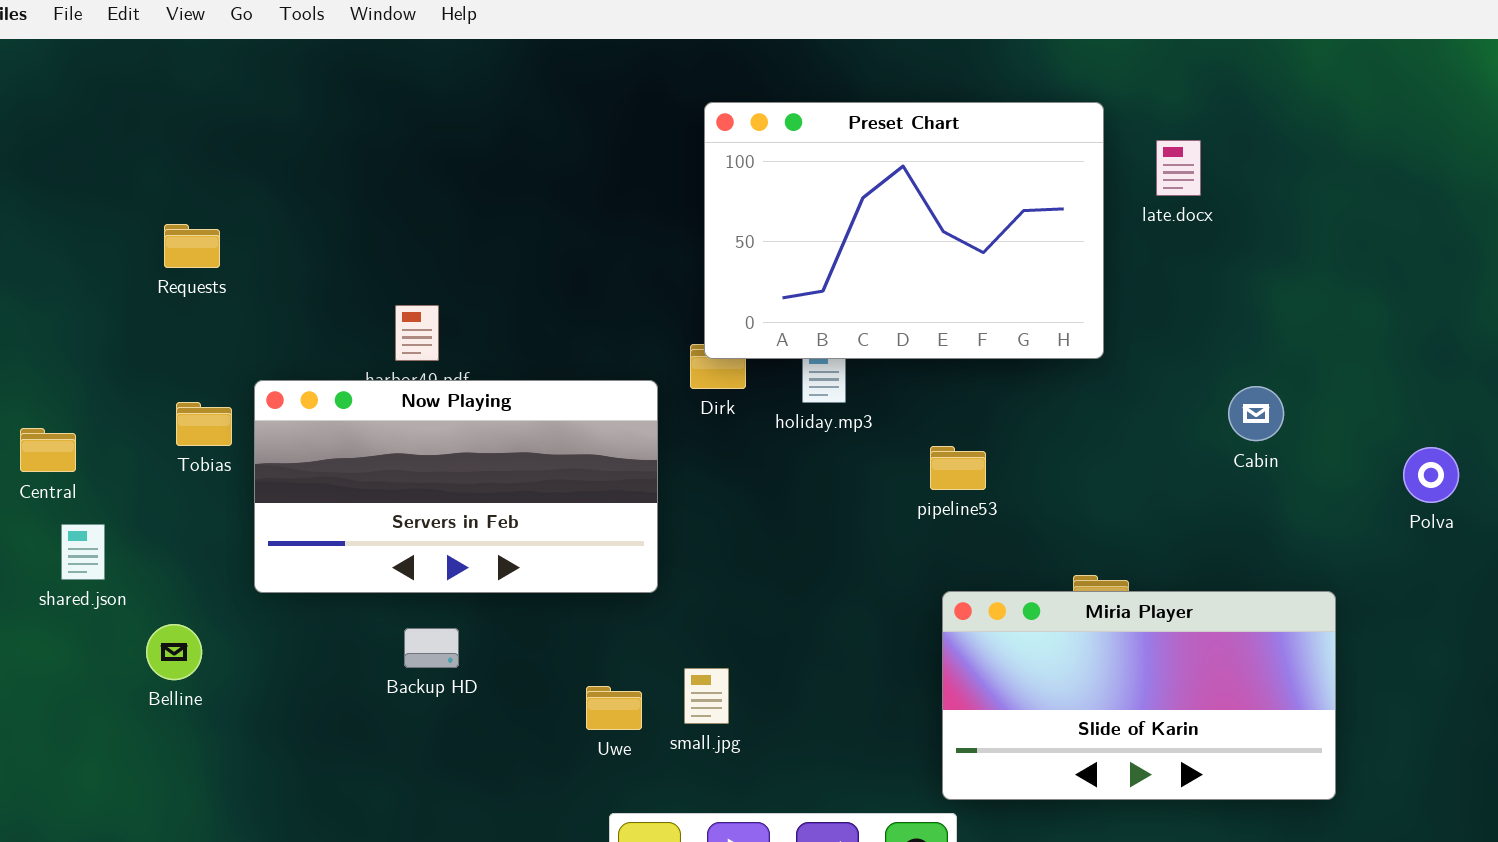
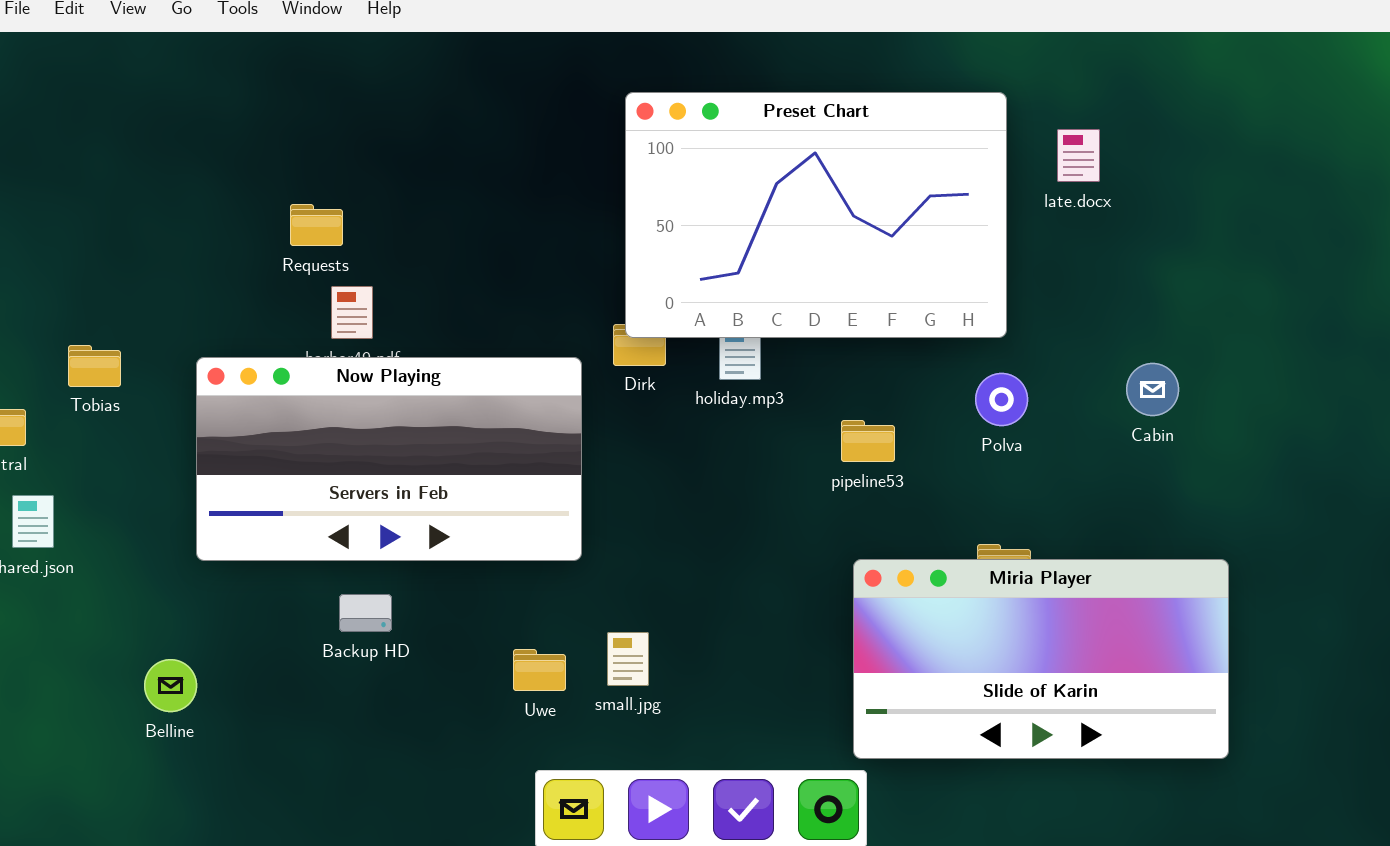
Requests: [164,224,220,268] -> [290,204,343,246], moved
Tobias: [176,402,232,446] -> [68,345,121,387], moved
Polva: [1403,447,1459,503] -> [975,373,1028,426], moved
Belline: [146,624,202,680] -> [144,659,197,712], moved

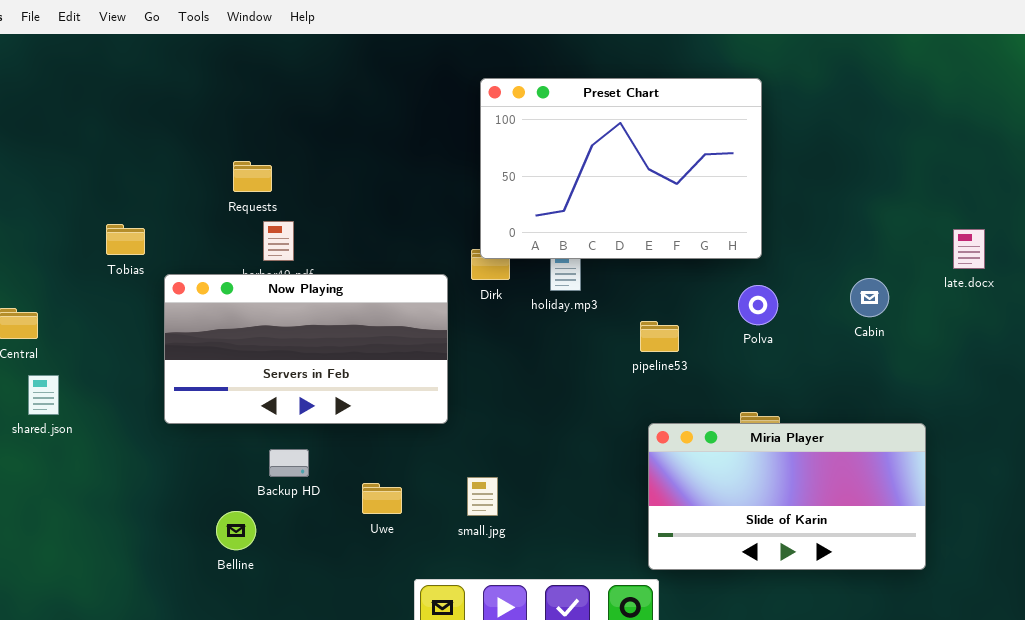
late.docx: [1057,129,1100,182] -> [953,229,985,269], moved
Tobias: [68,345,121,387] -> [106,224,145,255], moved
Uwe: [513,649,566,691] -> [362,483,402,514], moved
Belline: [144,659,197,712] -> [216,511,256,550], moved

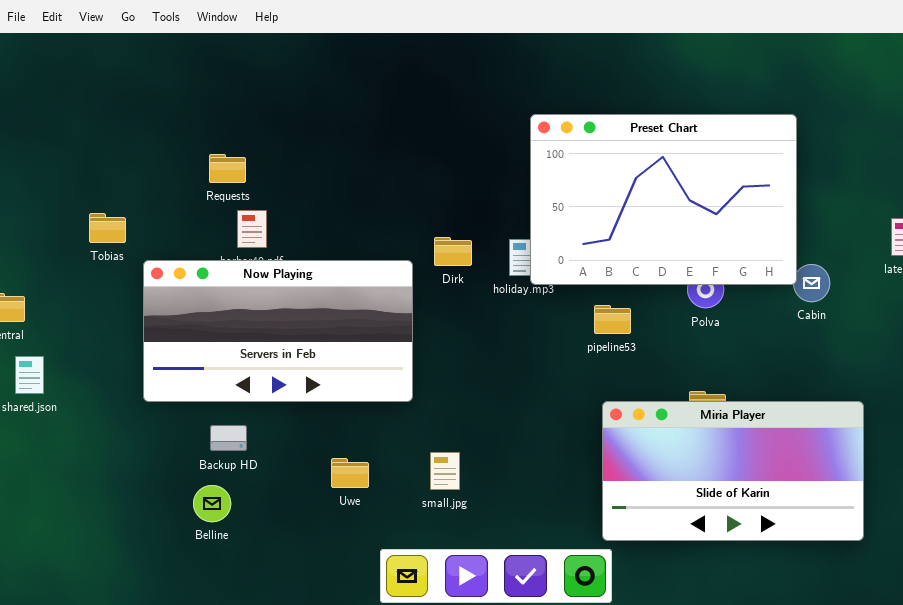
Preset Chart: [480,78,762,259] -> [530,114,797,285], moved
Backup HD: [269,449,309,477] -> [210,425,247,451], moved

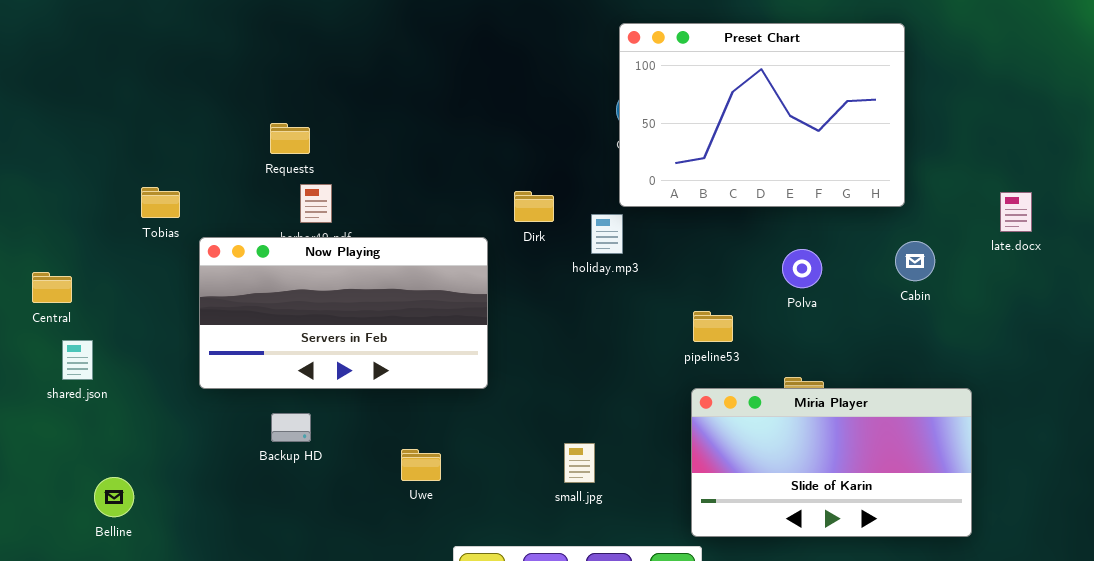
Preset Chart: [530,114,797,285] -> [619,23,905,207], moved
Dirk: [434,237,472,266] -> [514,191,554,222], moved
pipeline53: [594,305,631,334] -> [693,311,733,342], moved
small.jpg: [430,452,460,490] -> [564,443,595,483], moved
Belline: [193,485,231,522] -> [94,477,134,517], moved

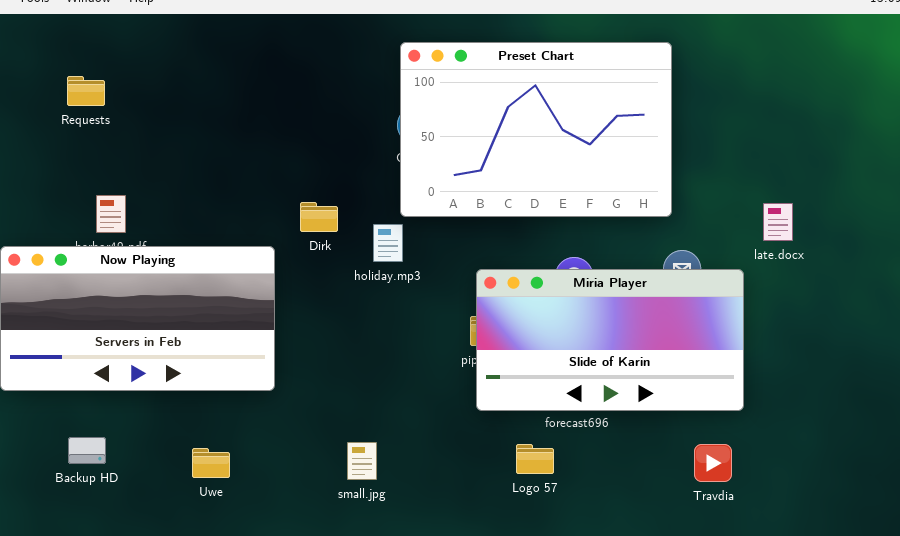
Requests: [270,123,310,154] -> [67,76,105,106], moved
Miria Player: [691,388,972,537] -> [476,269,744,411], moved
Backup HD: [271,413,311,442] -> [68,437,106,464], moved

